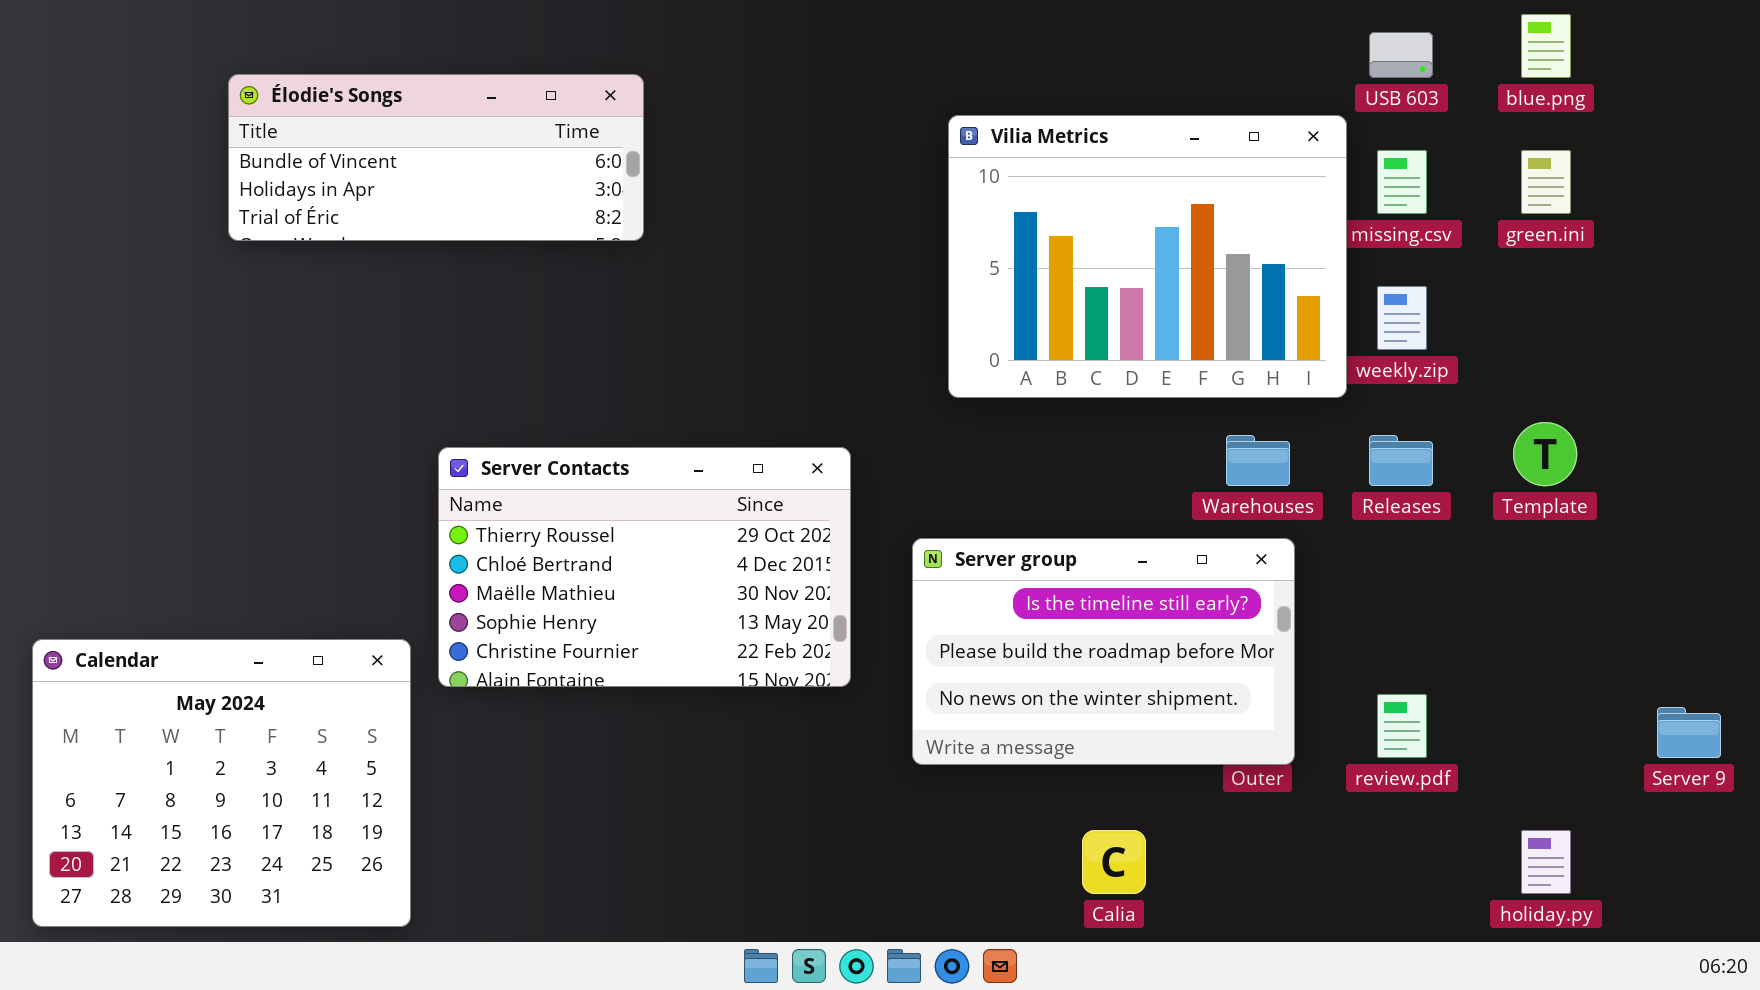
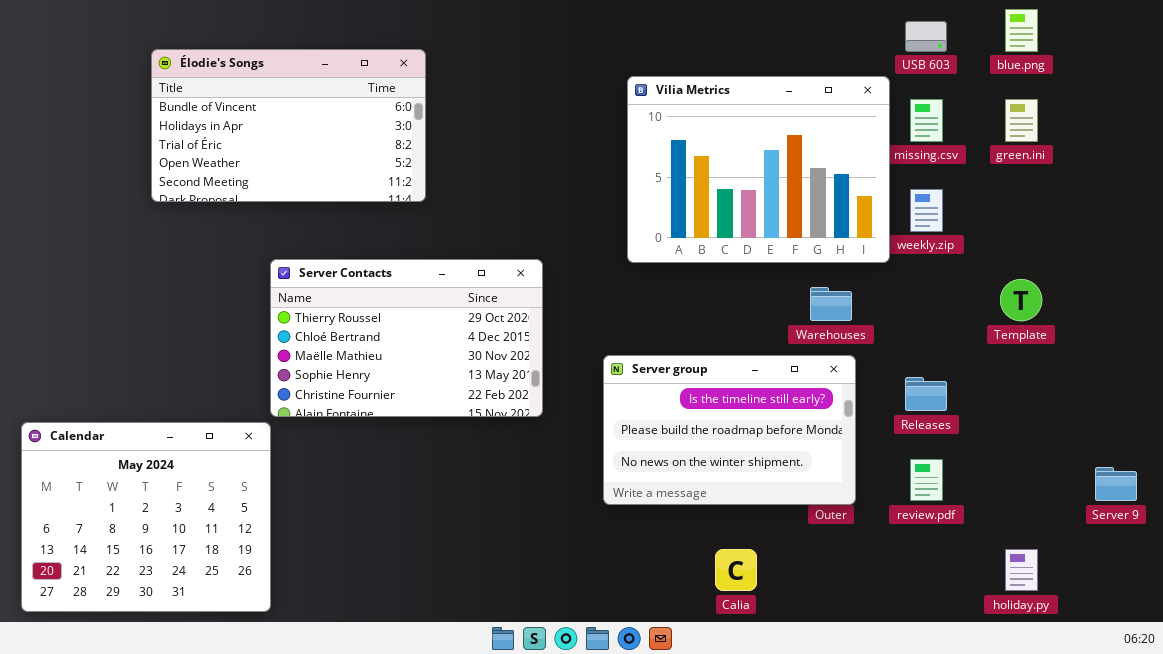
Élodie's Songs: [228,74,644,241] -> [151,49,426,202], resized
Releases: [1369,435,1433,486] -> [905,377,947,411], moved
Server Contacts: [438,447,851,687] -> [270,259,543,417], moved

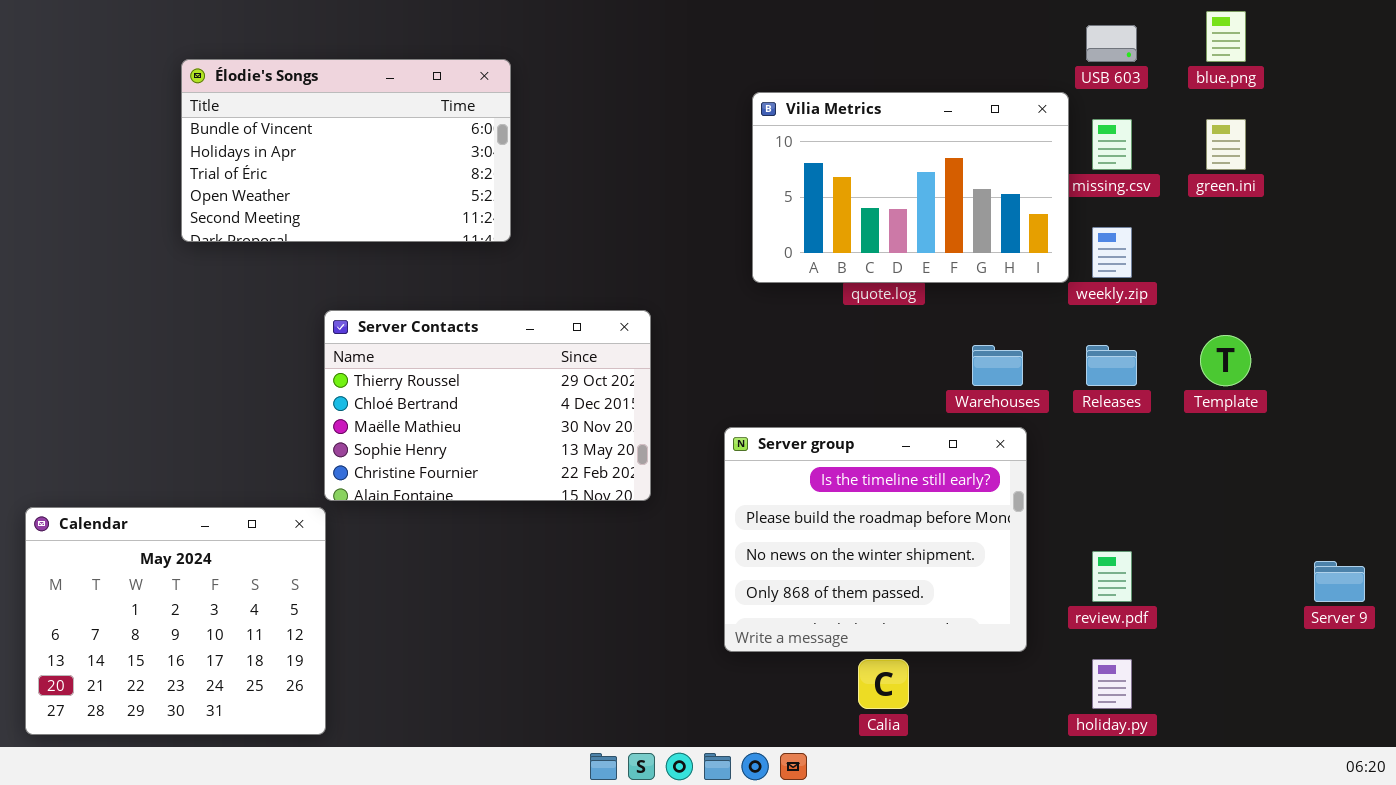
Vilia Metrics: [627,76,890,263] -> [752,92,1069,283], resized
Server group: [603,355,856,505] -> [724,427,1027,652], resized
Releases: [905,377,947,411] -> [1086,345,1137,386], moved
holiday.py: [1005,549,1038,591] -> [1092,659,1132,709], moved

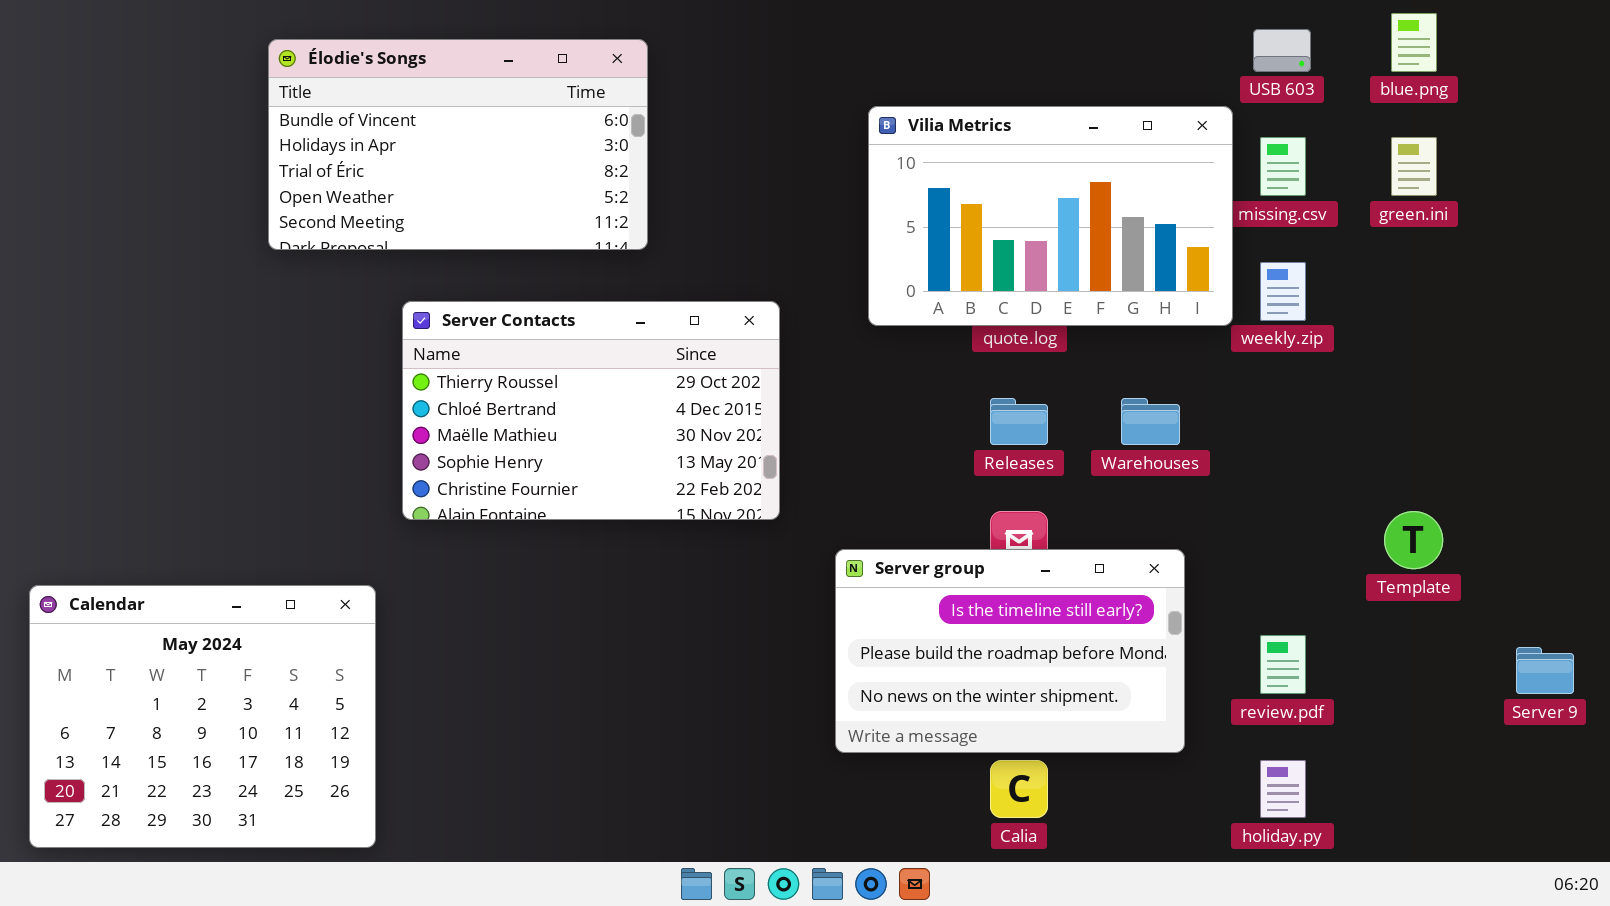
Élodie's Songs: [181,59,511,242] -> [268,39,648,250], moved
Server Contacts: [324,310,651,501] -> [402,301,780,520], moved
Template: [1200,335,1251,386] -> [1384,511,1443,569], moved
Releases: [1086,345,1137,386] -> [990,398,1048,445], moved
Server group: [724,427,1027,652] -> [835,549,1185,753], resized

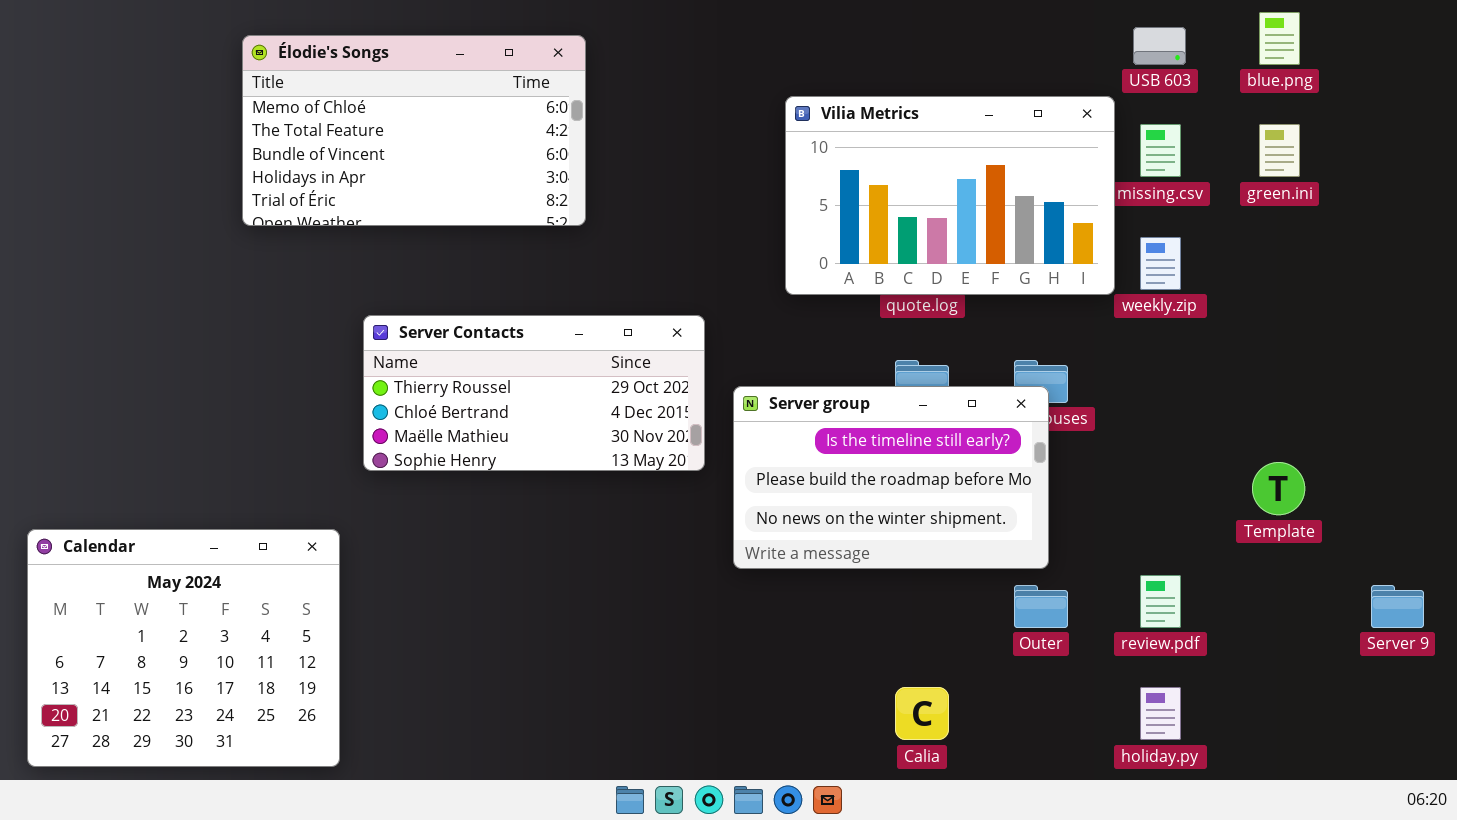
Élodie's Songs: [268,39,648,250] -> [242,35,586,226], scrolled up 2 rows
Server Contacts: [402,301,780,520] -> [363,315,705,471], resized
Server group: [835,549,1185,753] -> [733,386,1049,569], moved

